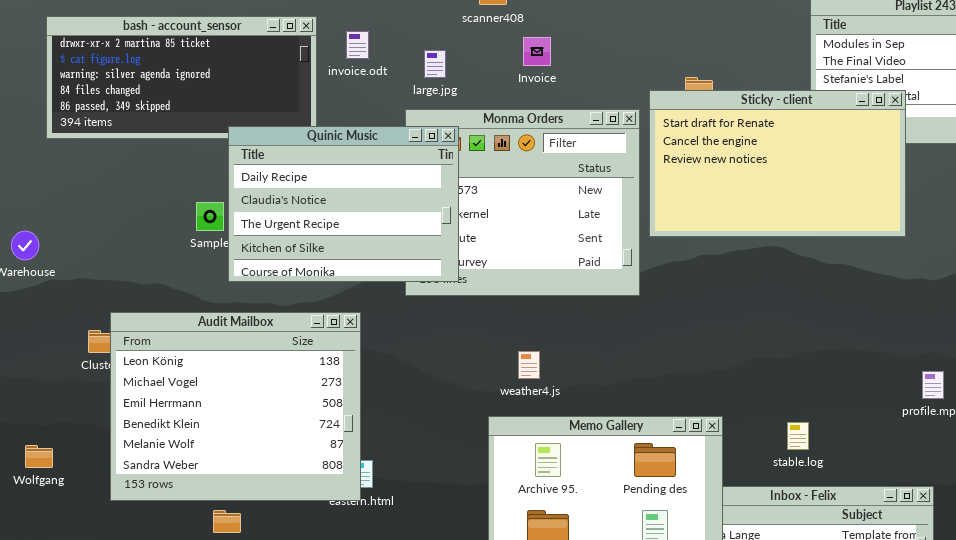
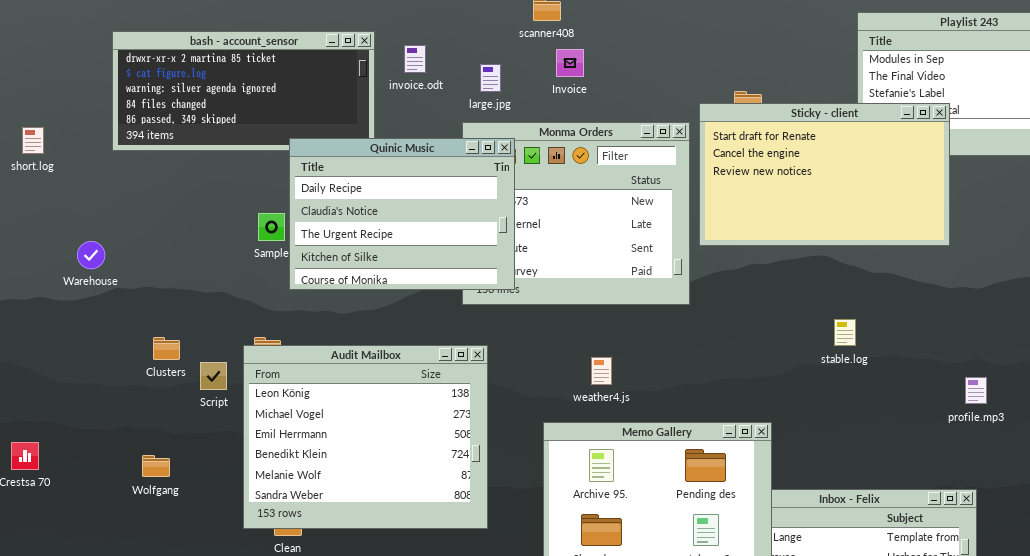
Invoice: [523,37,551,66] -> [556,49,584,77], moved
Audit Mailbox: [110,312,361,501] -> [243,345,488,529], moved
weather4.js: [518,351,540,379] -> [591,357,612,385], moved
stable.log: [787,422,809,450] -> [834,319,856,346], moved
Wolfgang: [25,445,53,468] -> [142,455,170,477], moved

